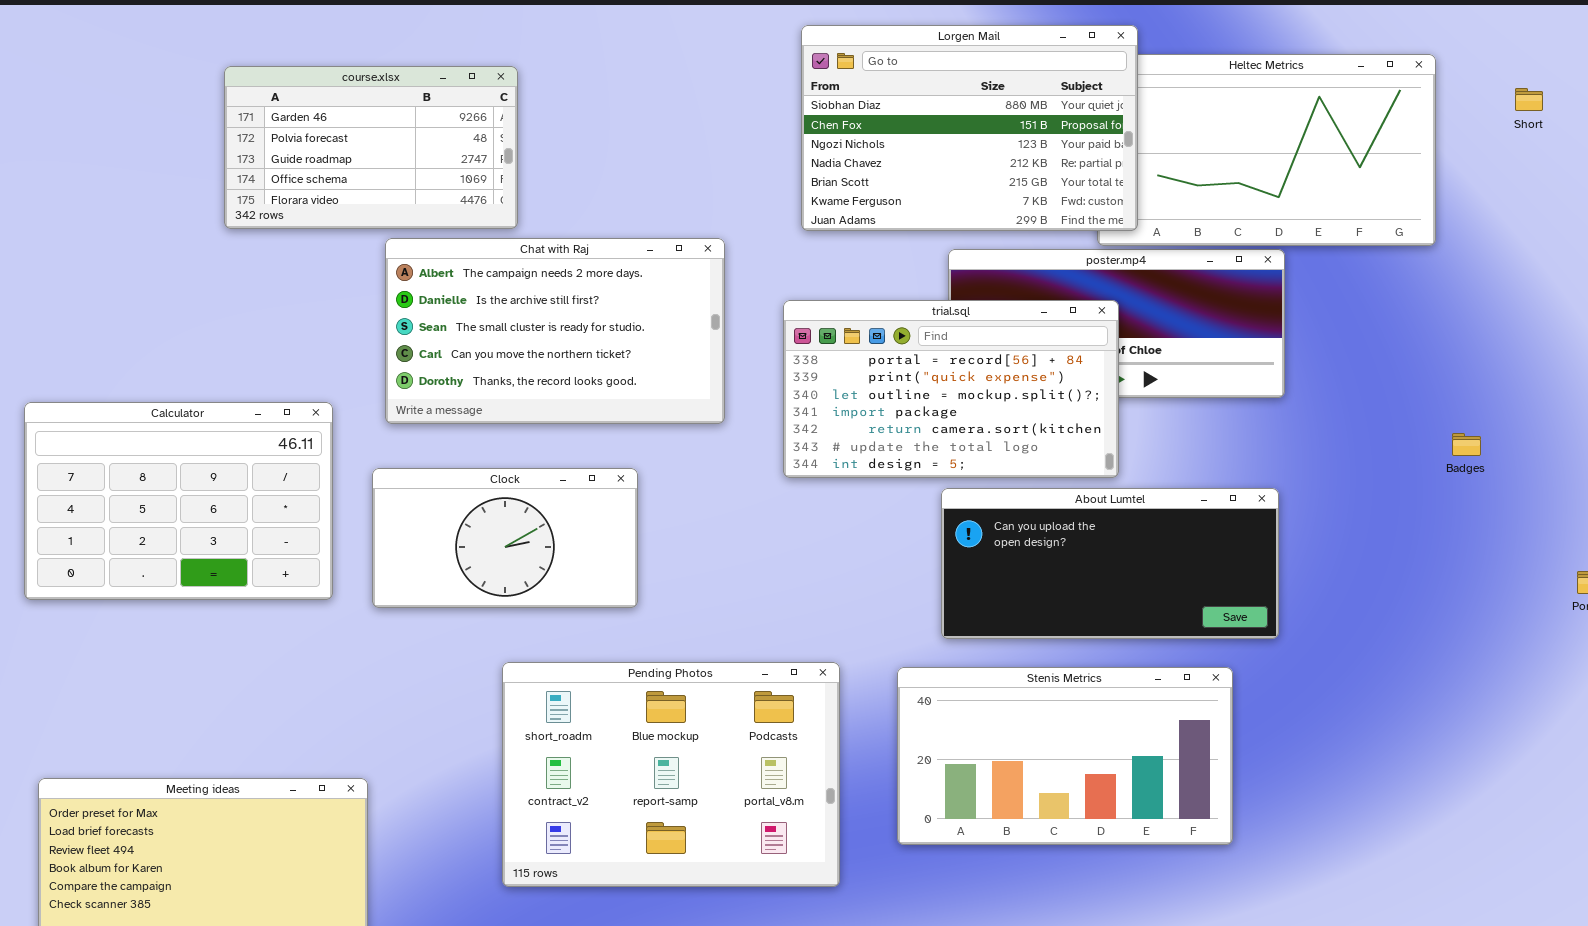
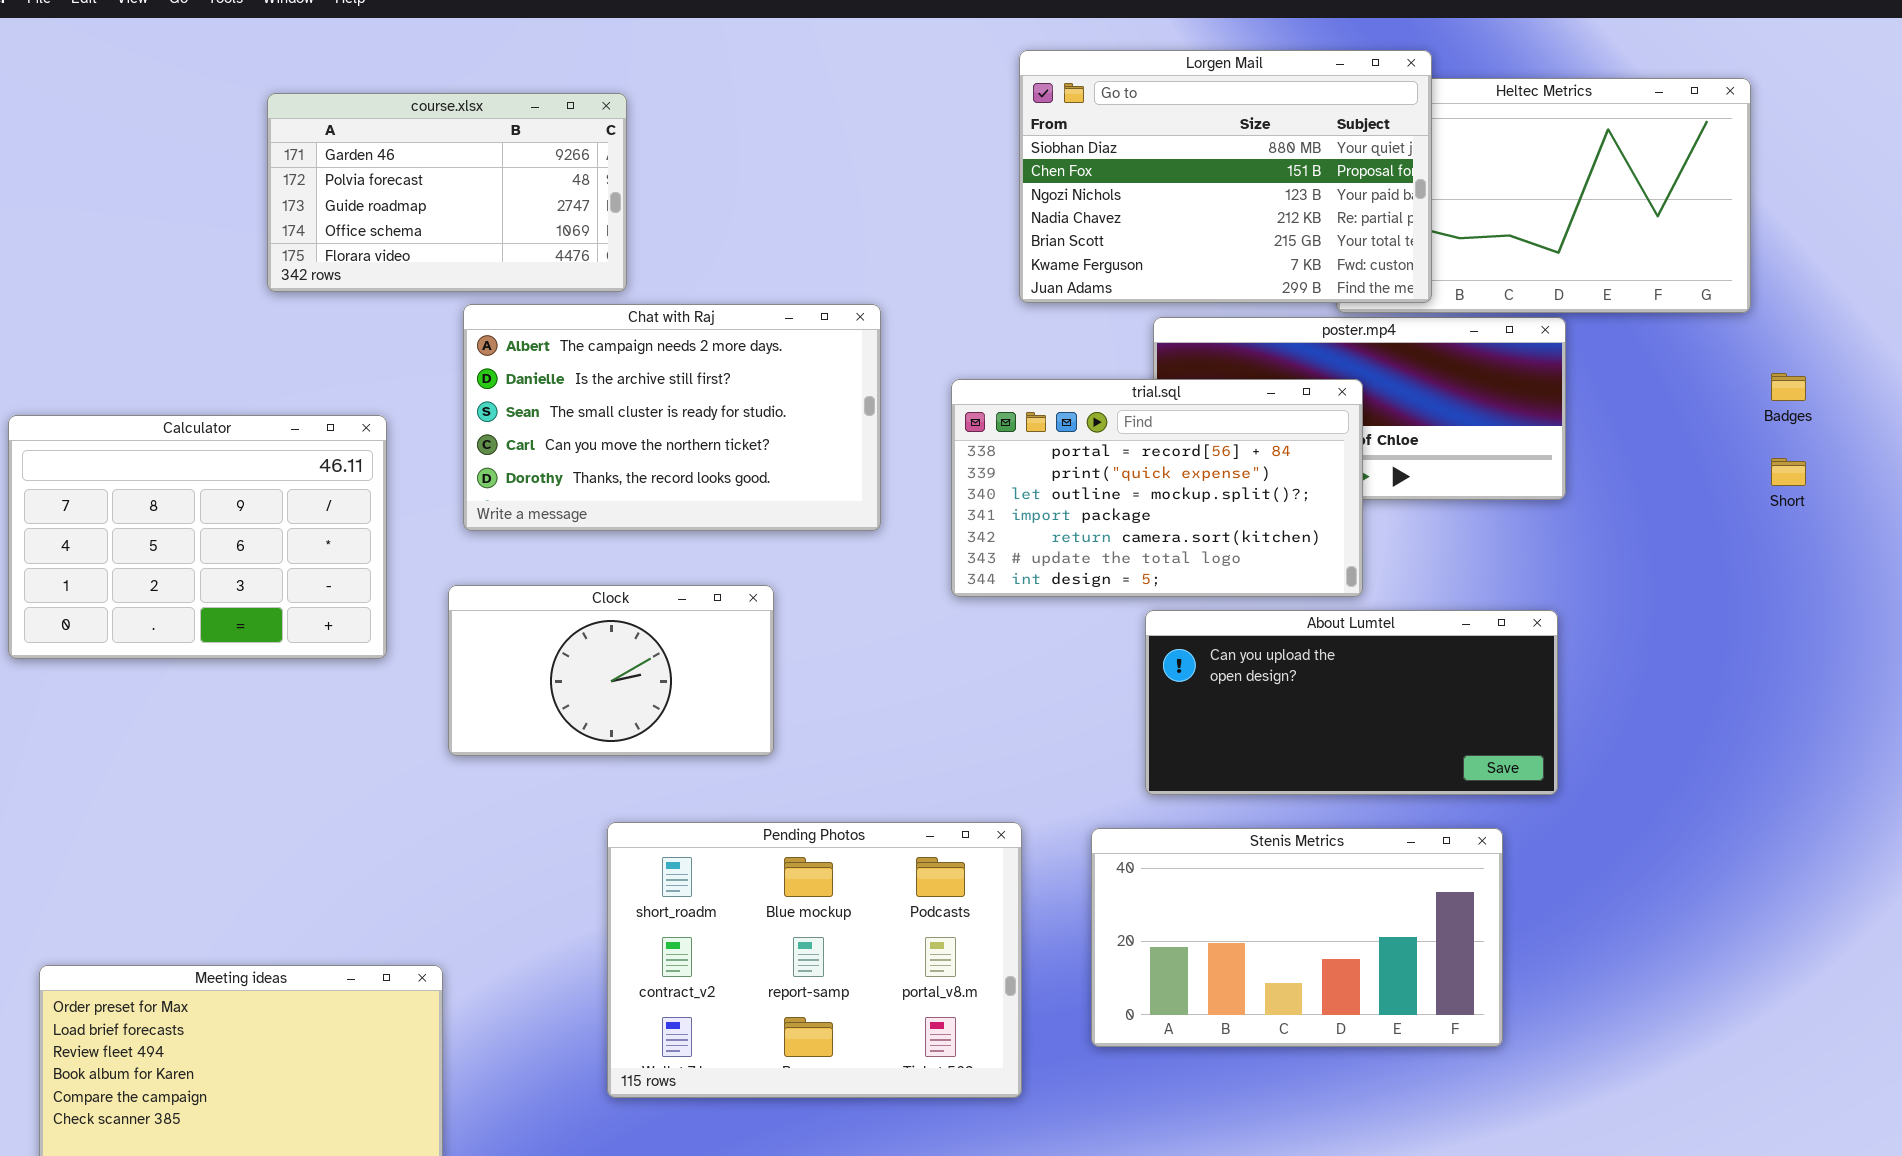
Lorgen Mail: [801,25,1138,231] -> [1019,50,1432,303], moved
Short: [1515,88,1543,111] -> [1771,458,1806,486], moved
Calculator: [24,402,333,600] -> [8,415,387,659], moved
Badges: [1452,433,1481,456] -> [1771,373,1806,401], moved

